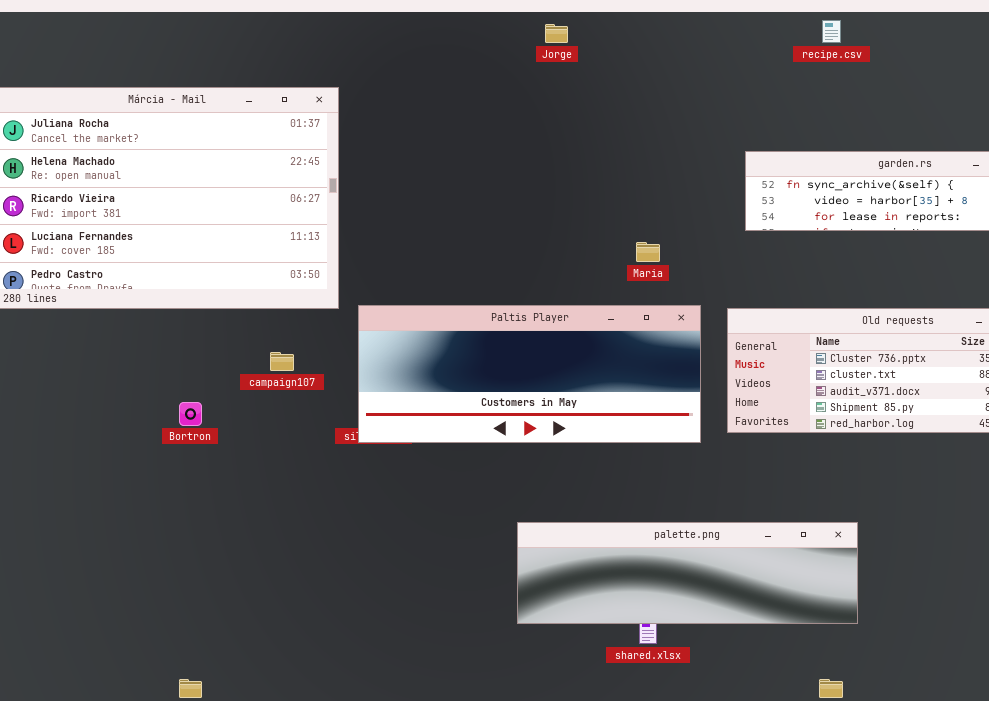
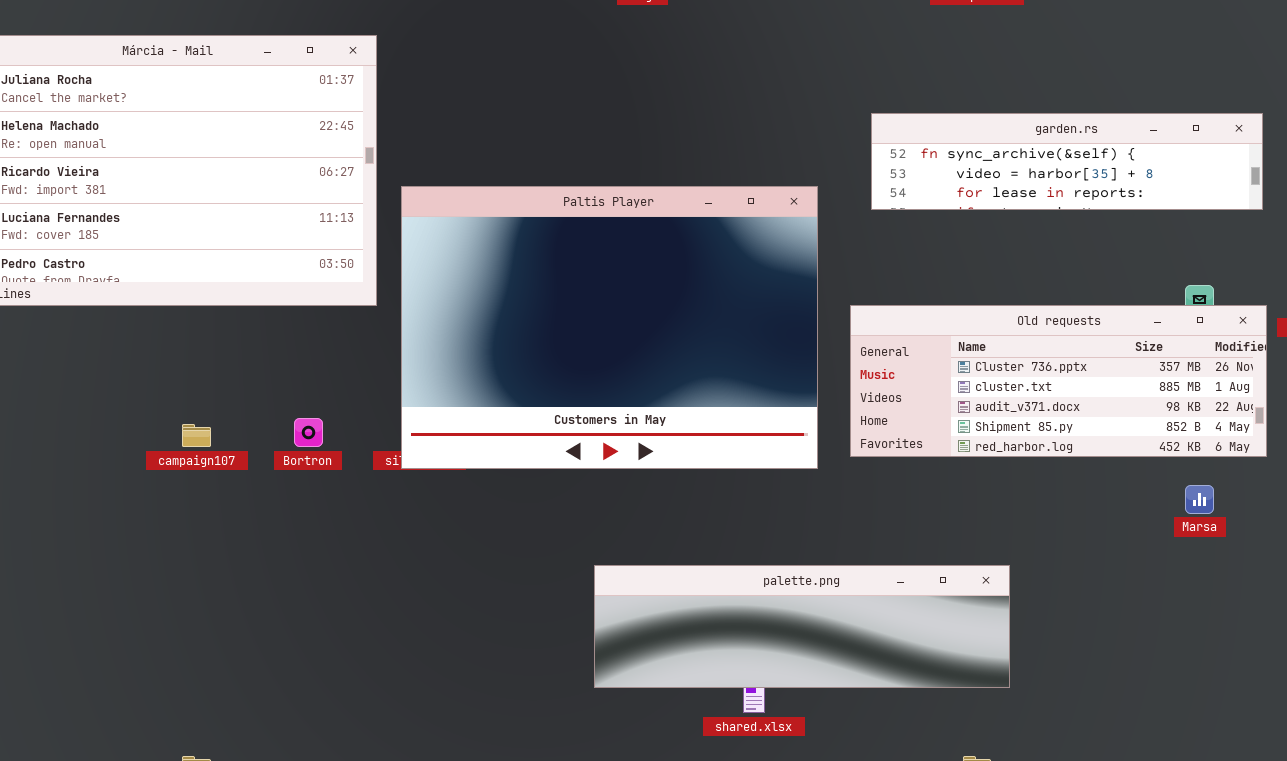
Paltis Player: [358,305,701,443] -> [401,186,818,469], resized
campaign107: [270,352,294,371] -> [182,424,211,447], moved
Bortron: [179,402,202,426] -> [294,418,323,447], moved

